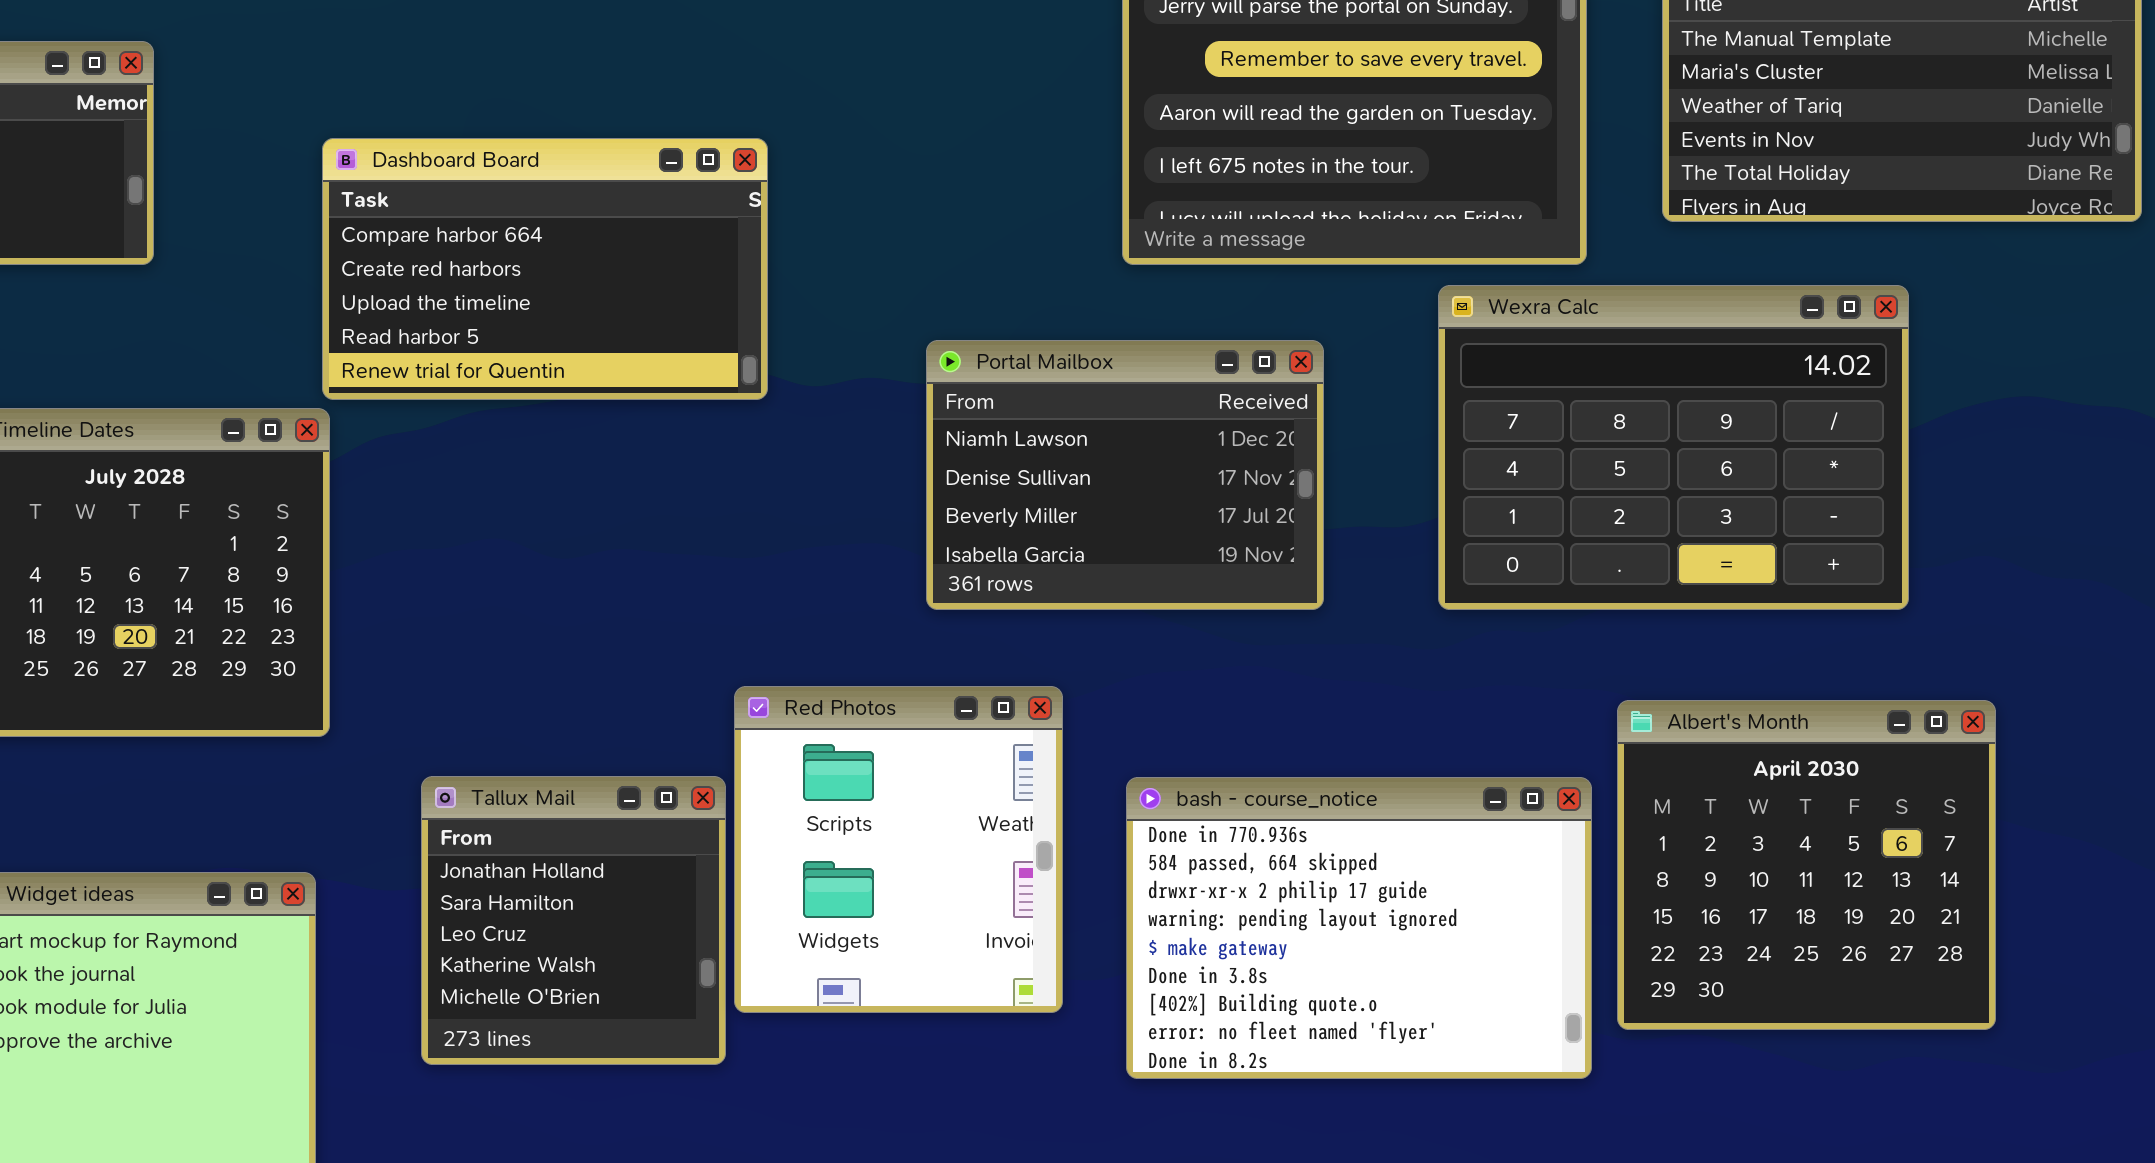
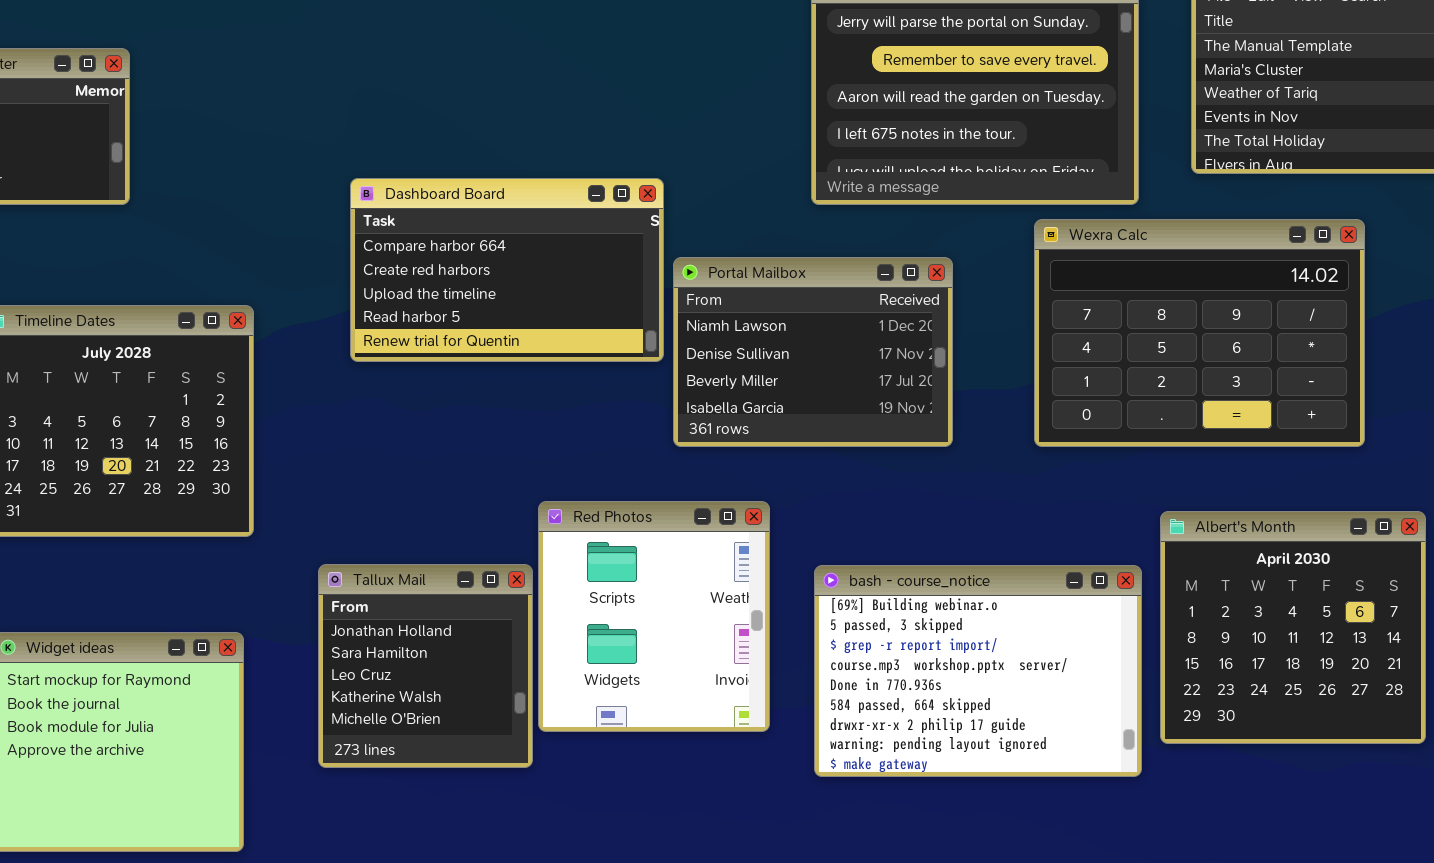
Dashboard Board: [322,138,768,400] -> [350,178,664,362], moved
bash - course_notice: [1126,777,1592,1079] -> [814,565,1142,777], scrolled up 4 rows

